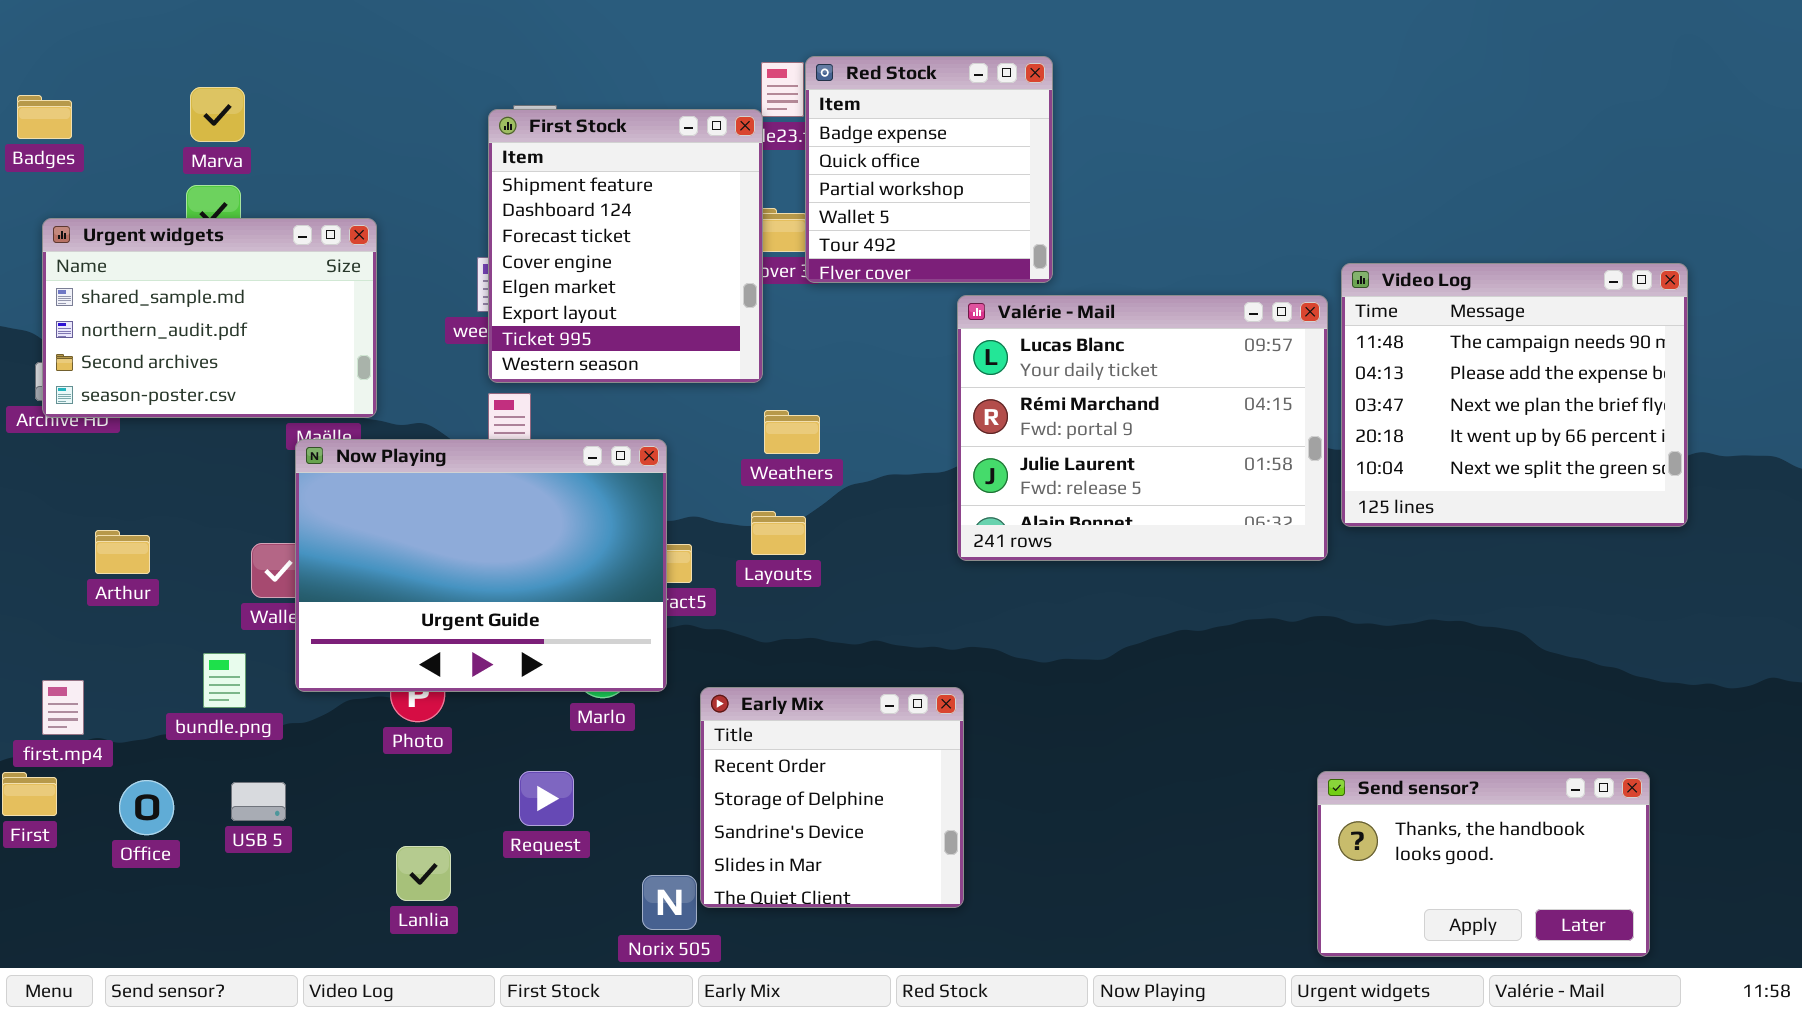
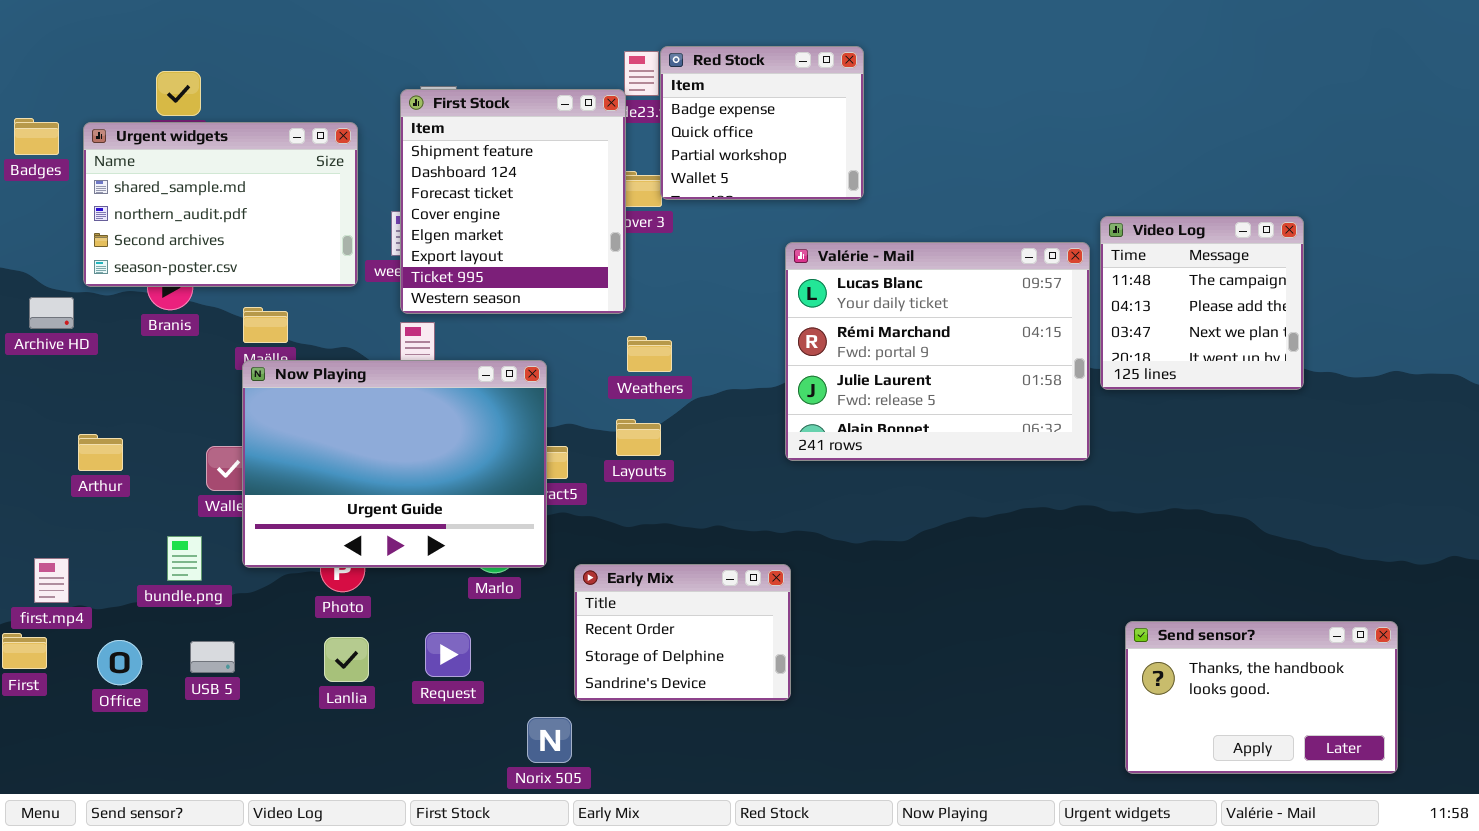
Red Stock: [805,56,1053,283] -> [660,46,864,200], resized
Badges: [17,95,72,139] -> [14,118,59,155], moved
Urgent widgets: [42,218,377,418] -> [83,122,358,287], moved
Video Log: [1341,263,1688,527] -> [1100,216,1304,390], resized
Early Mix: [700,687,964,908] -> [574,564,791,701], resized
Send sensor?: [1317,771,1650,957] -> [1125,621,1398,774], moved
Lanlia: [396,846,451,901] -> [324,637,369,682], moved

